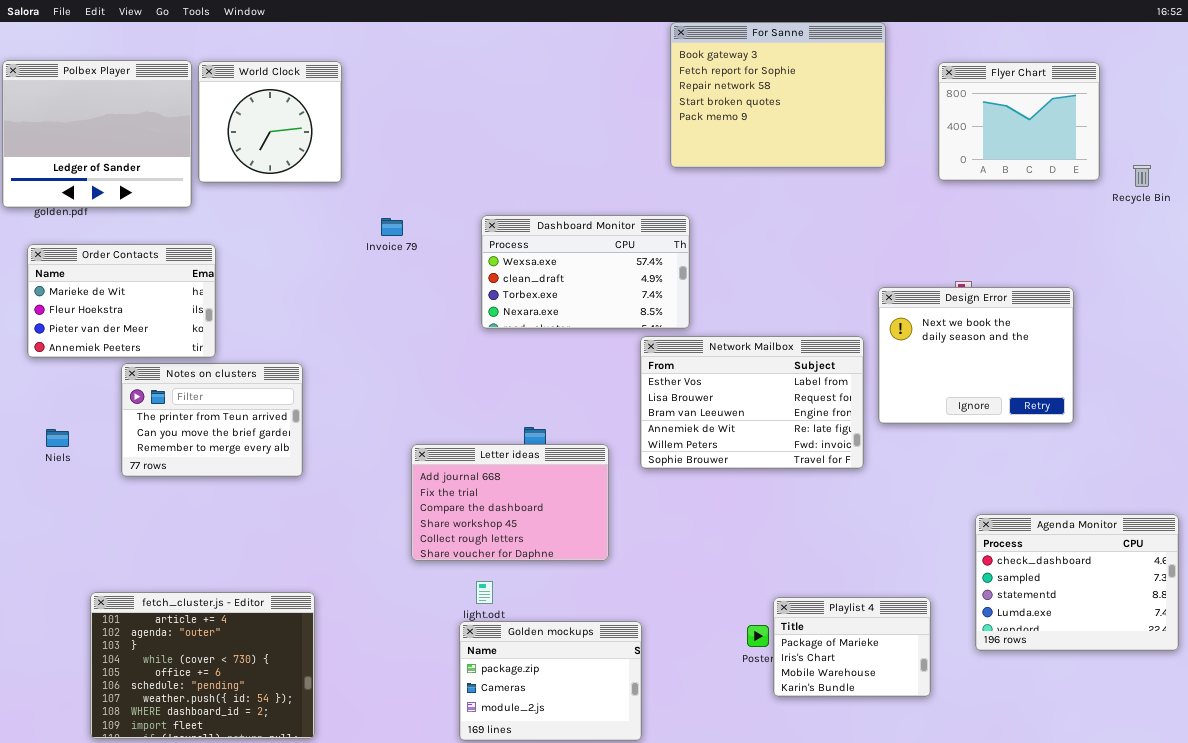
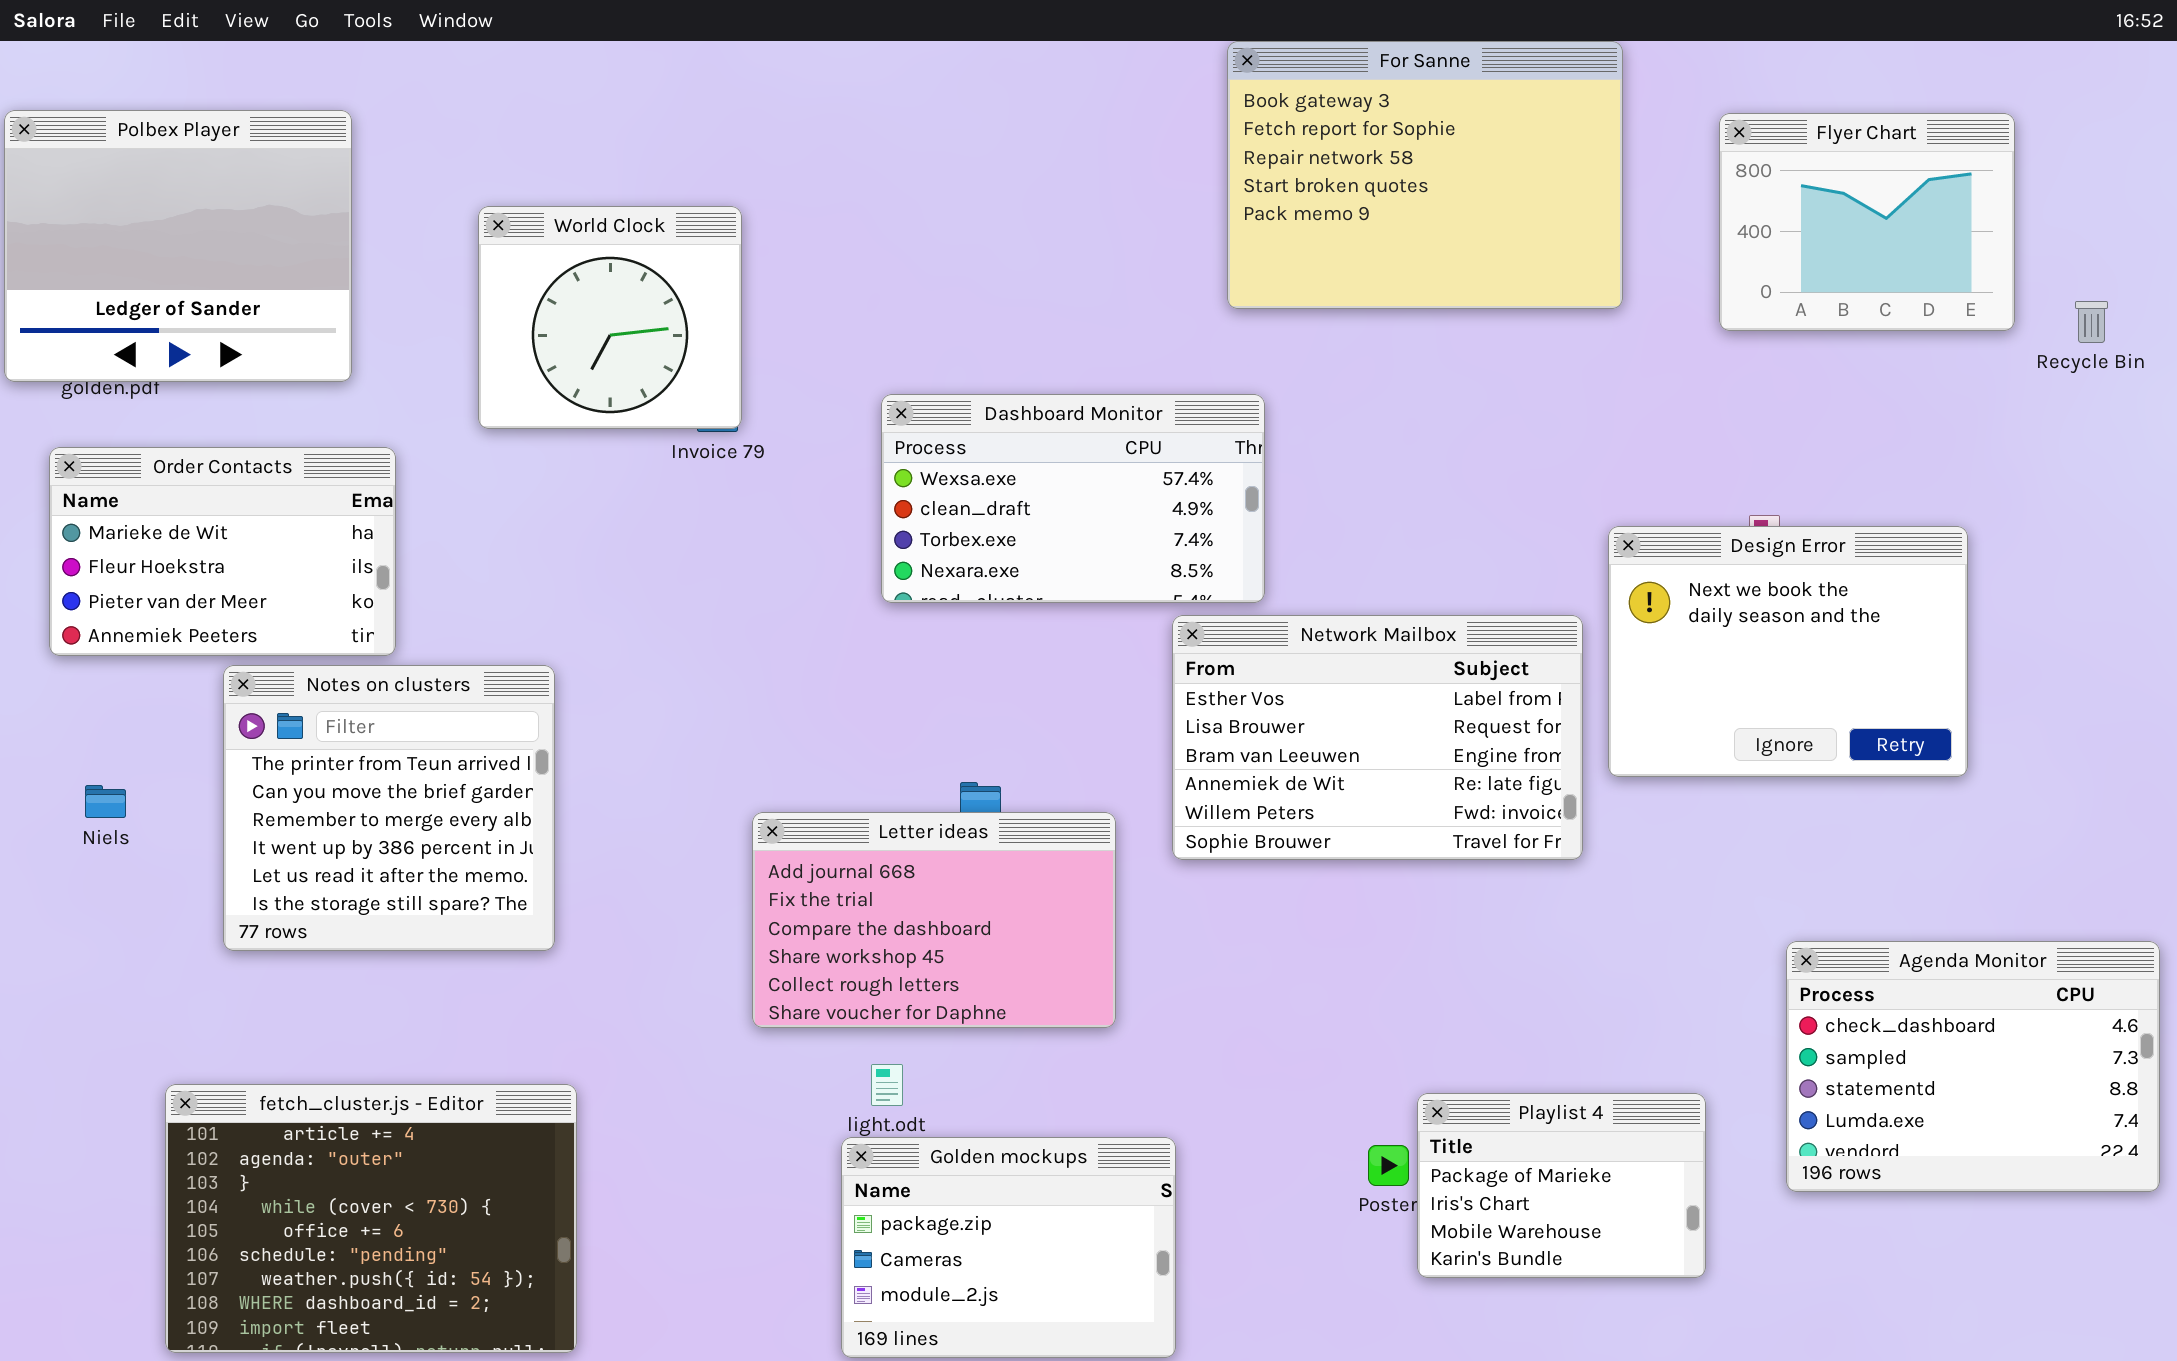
World Clock: [198,61,342,183] -> [478,206,742,429], moved
Notes on clusters: [121,363,303,477] -> [223,665,555,951], resized

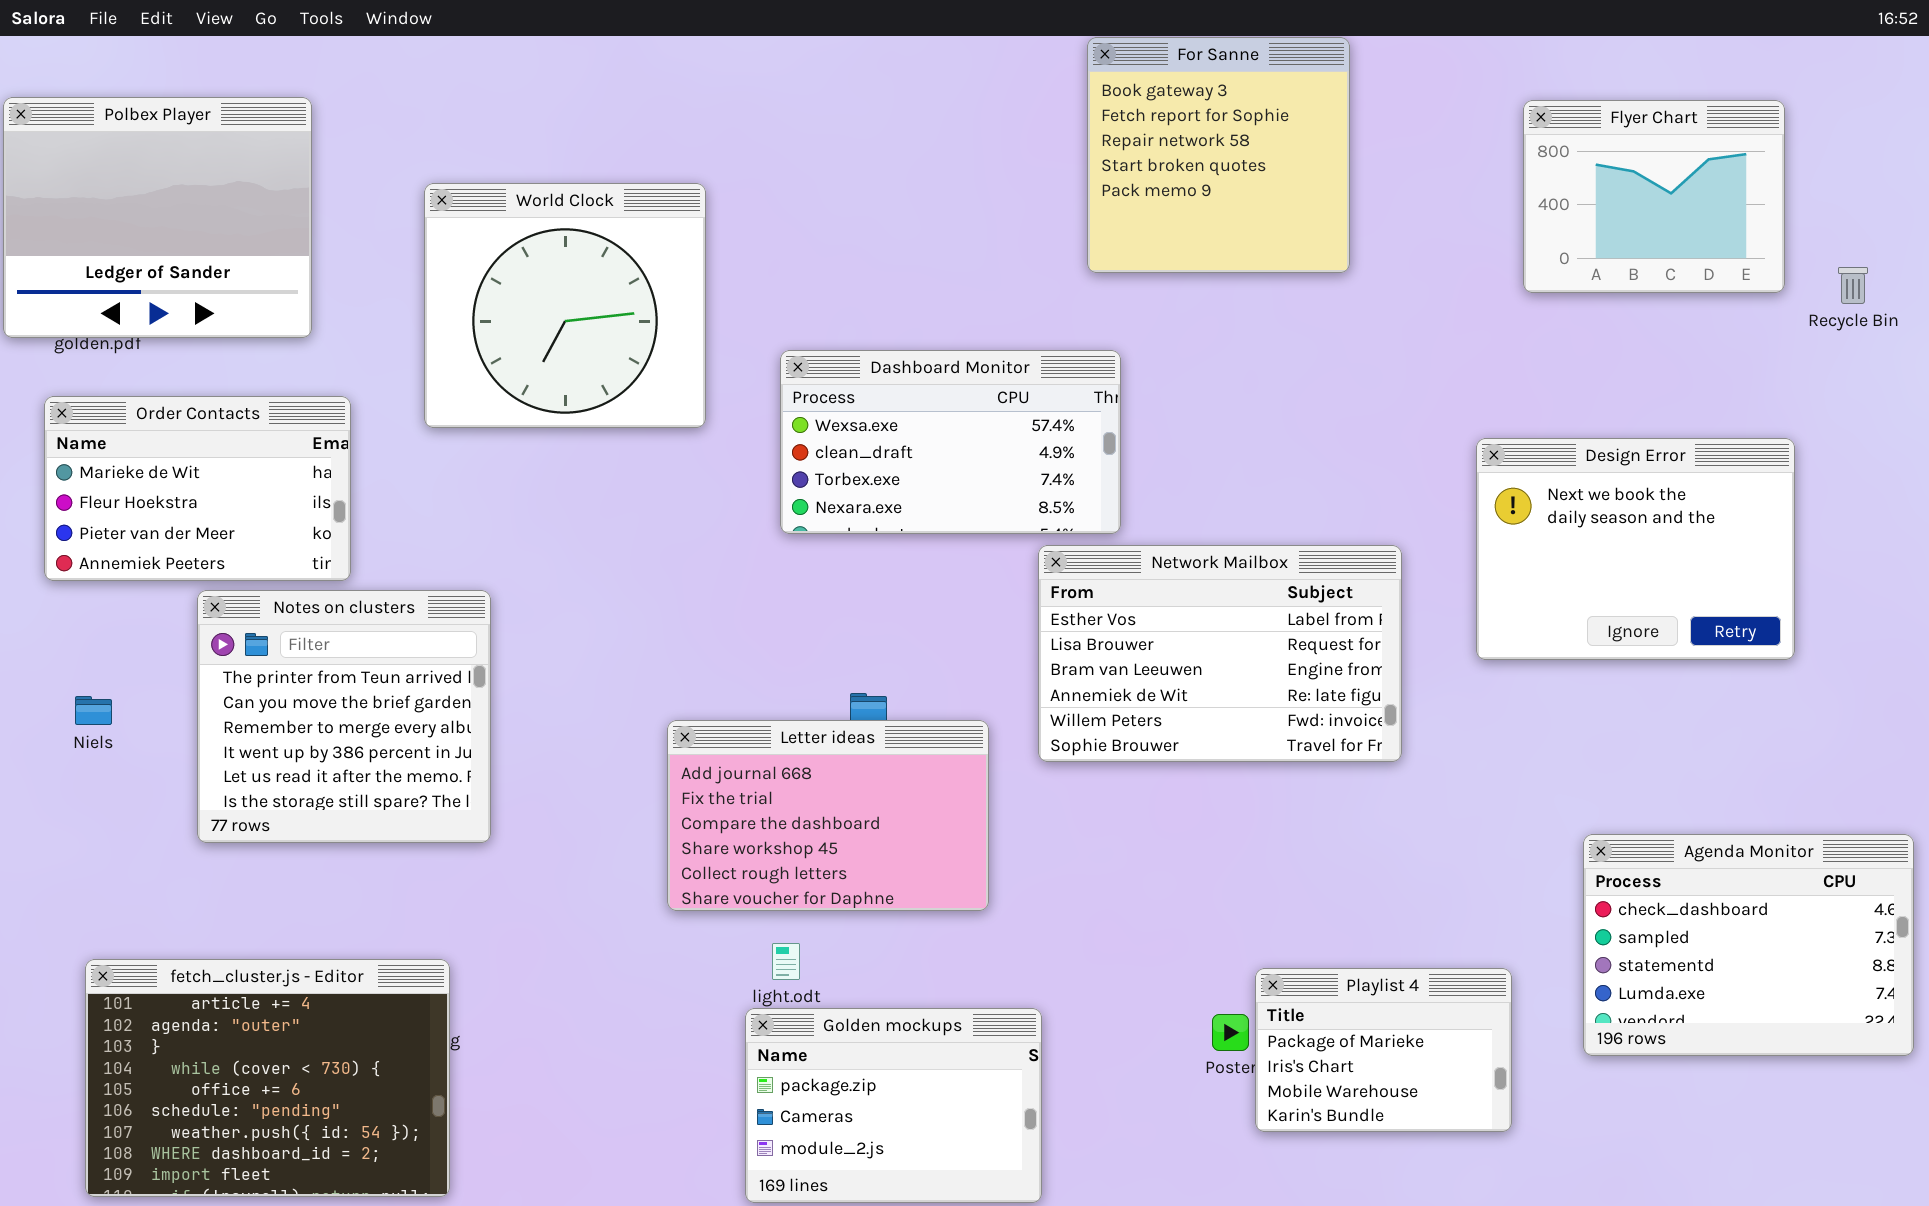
For Sanne: [1227,41,1623,309] -> [1087,37,1350,273], resized
World Clock: [478,206,742,429] -> [424,183,706,428], resized
Design Error: [1608,526,1968,777] -> [1476,438,1795,660], moved
fetch_cluster.js - Editor: [165,1084,577,1353] -> [85,959,450,1197], moved

